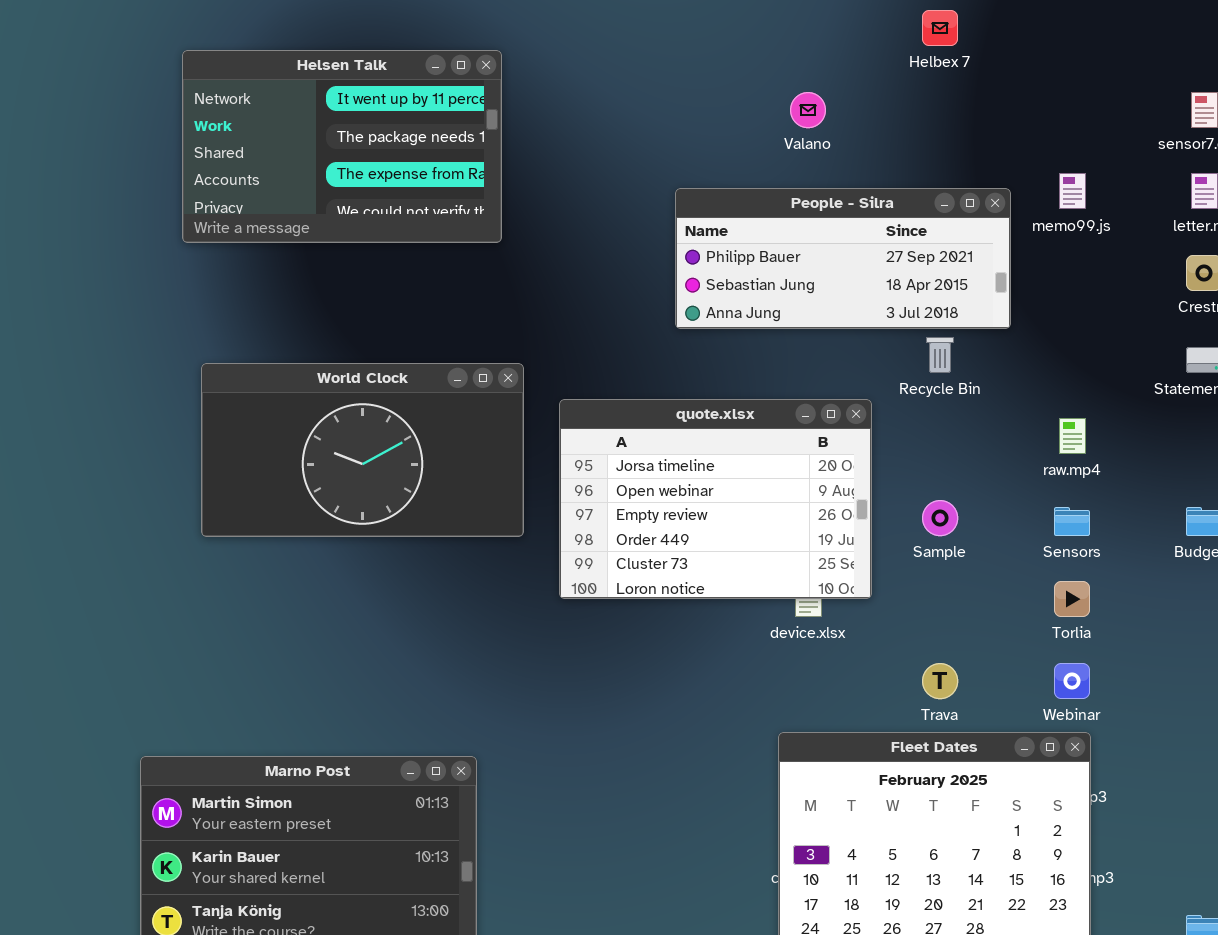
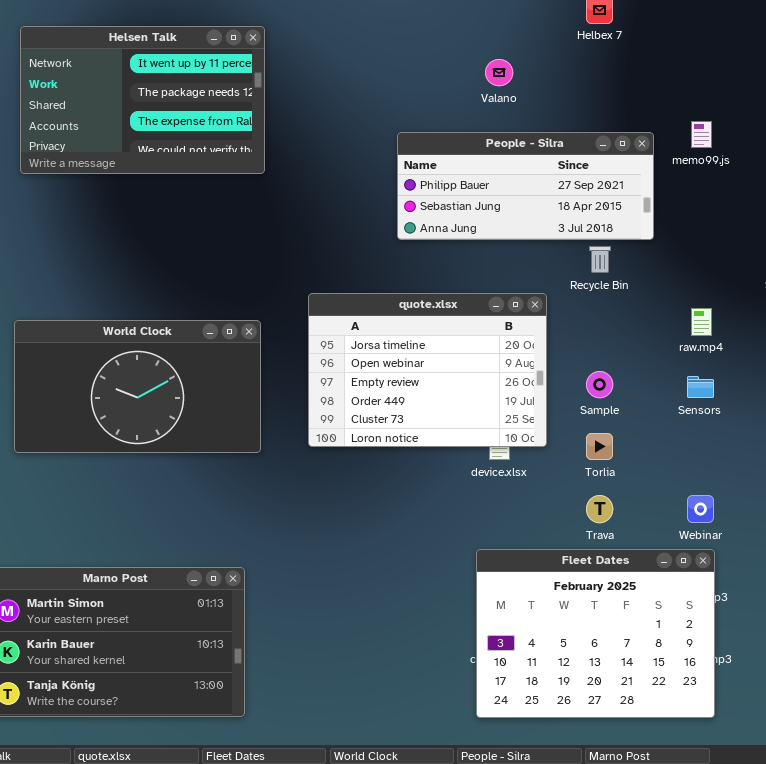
World Clock: [201,363,524,537] -> [14,320,261,453], moved
Torlia: [1054,581,1090,617] -> [586,433,613,460], moved

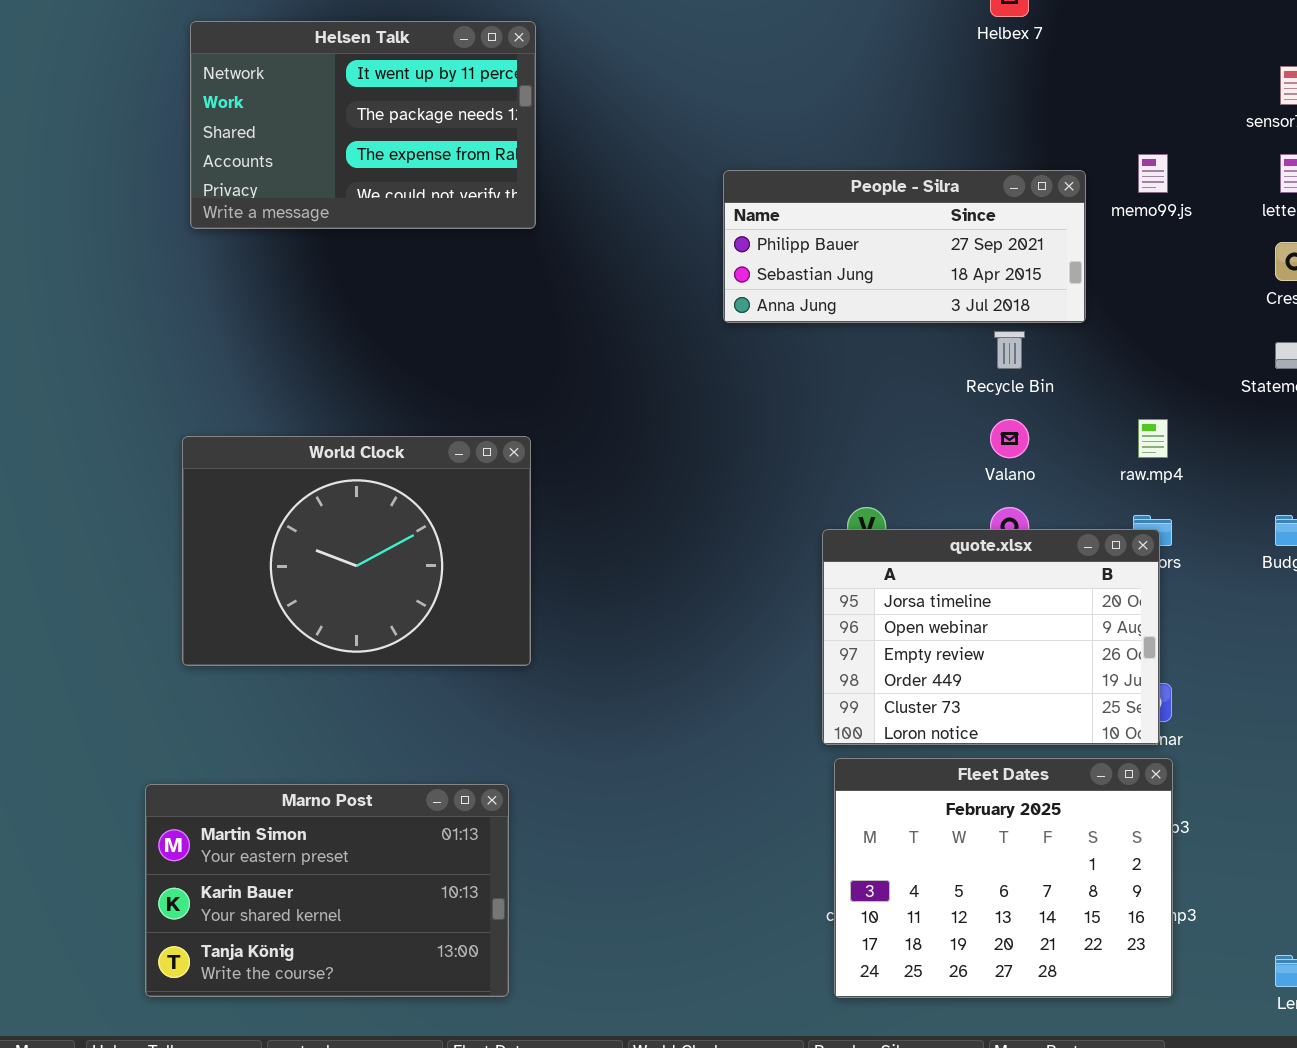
Valano: [485,59,513,86] -> [990,419,1029,458], moved
quote.xlsx: [308,293,547,447] -> [822,529,1160,745], moved
World Clock: [14,320,261,453] -> [182,436,531,666], resized

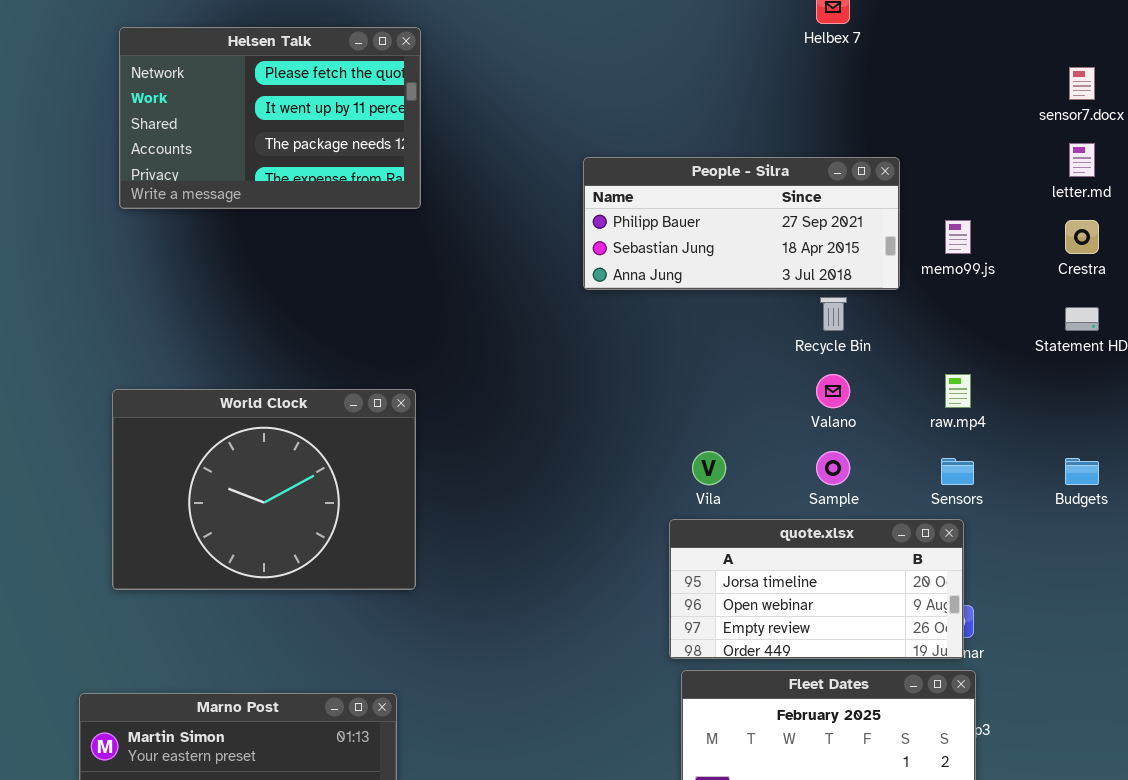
Helsen Talk: [190,21,536,229] -> [119,27,421,209], scrolled up 1 row
memo99.js: [1138,154,1168,193] -> [945,220,971,254], moved
quote.xlsx: [822,529,1160,745] -> [669,519,964,659], resized

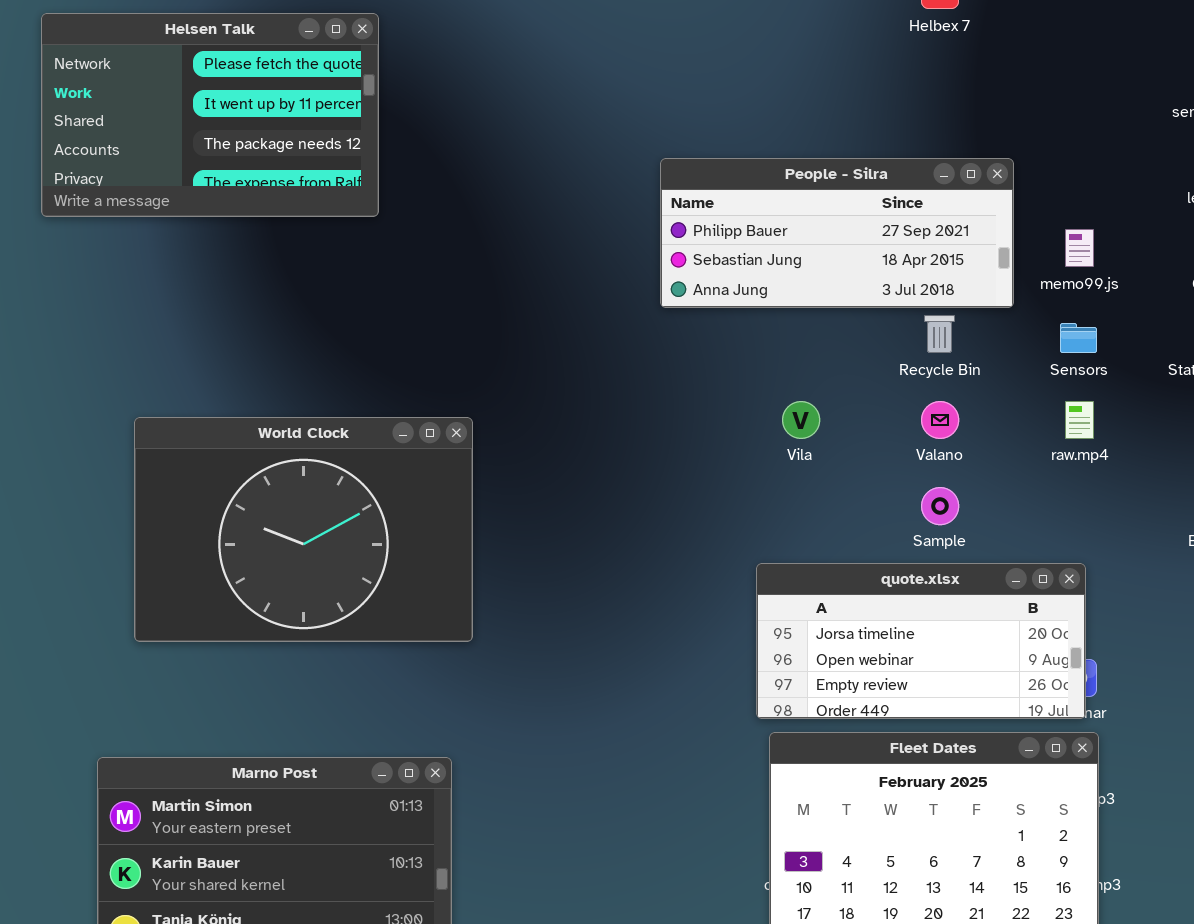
Helsen Talk: [119,27,421,209] -> [41,13,379,217], moved
Vila: [692,451,726,485] -> [782,401,820,439], moved
Sensors: [941,458,974,485] -> [1060,323,1097,353], moved

